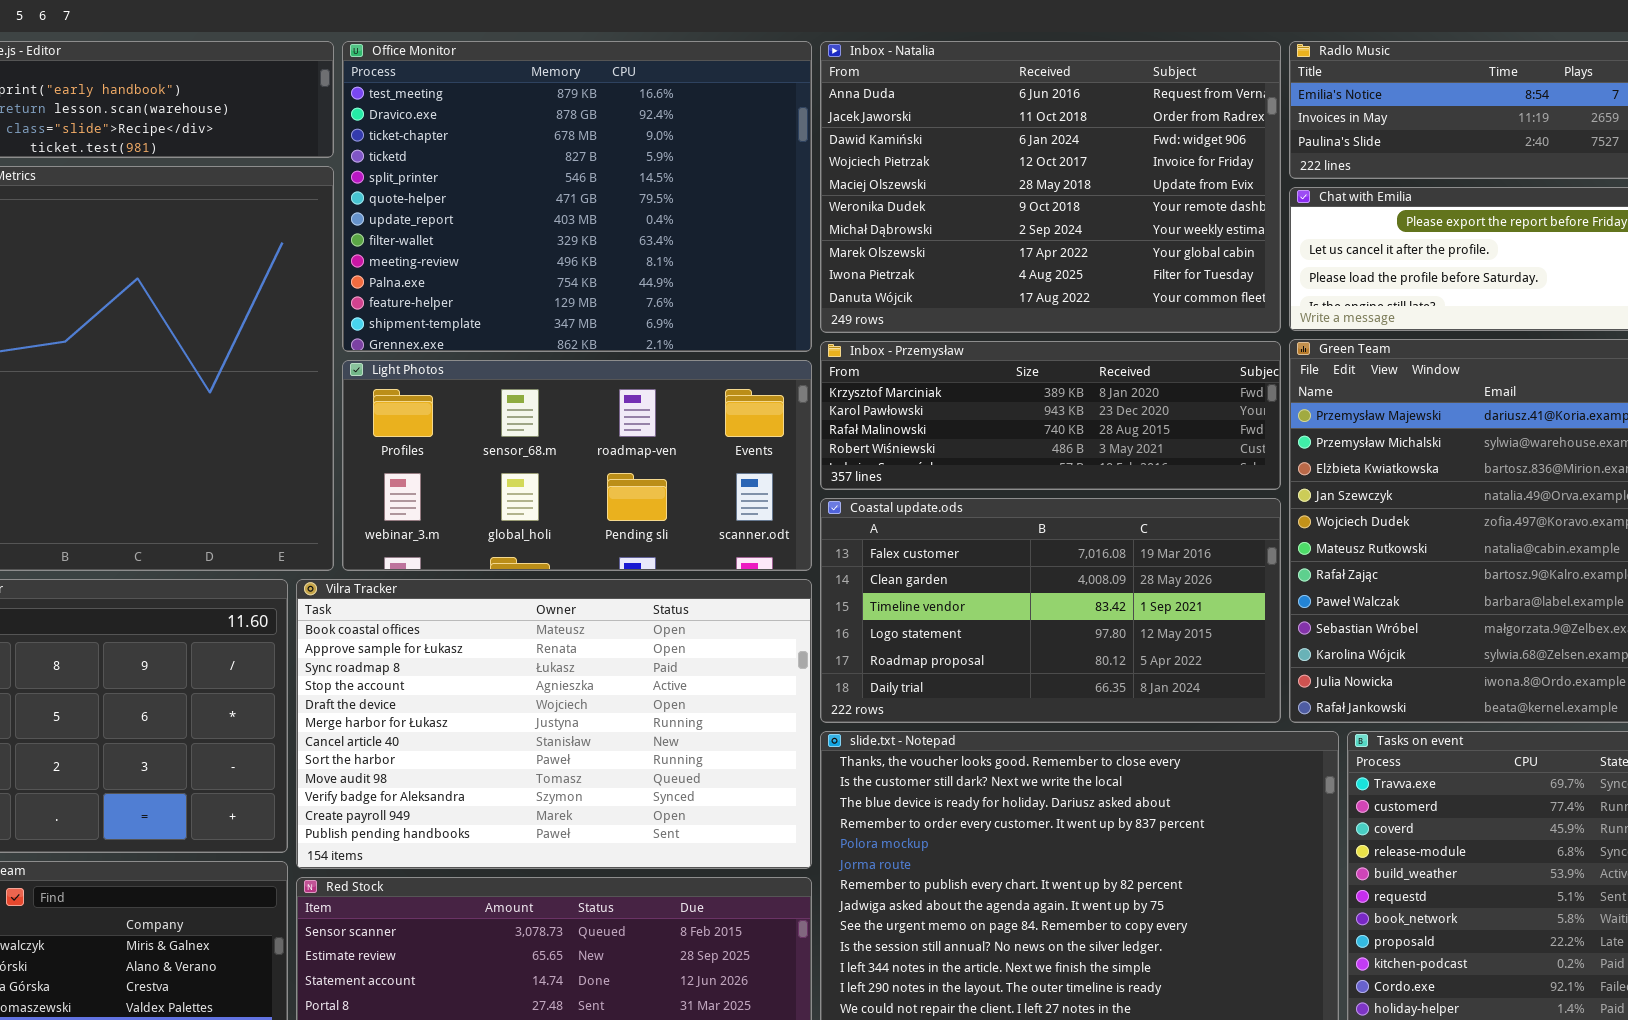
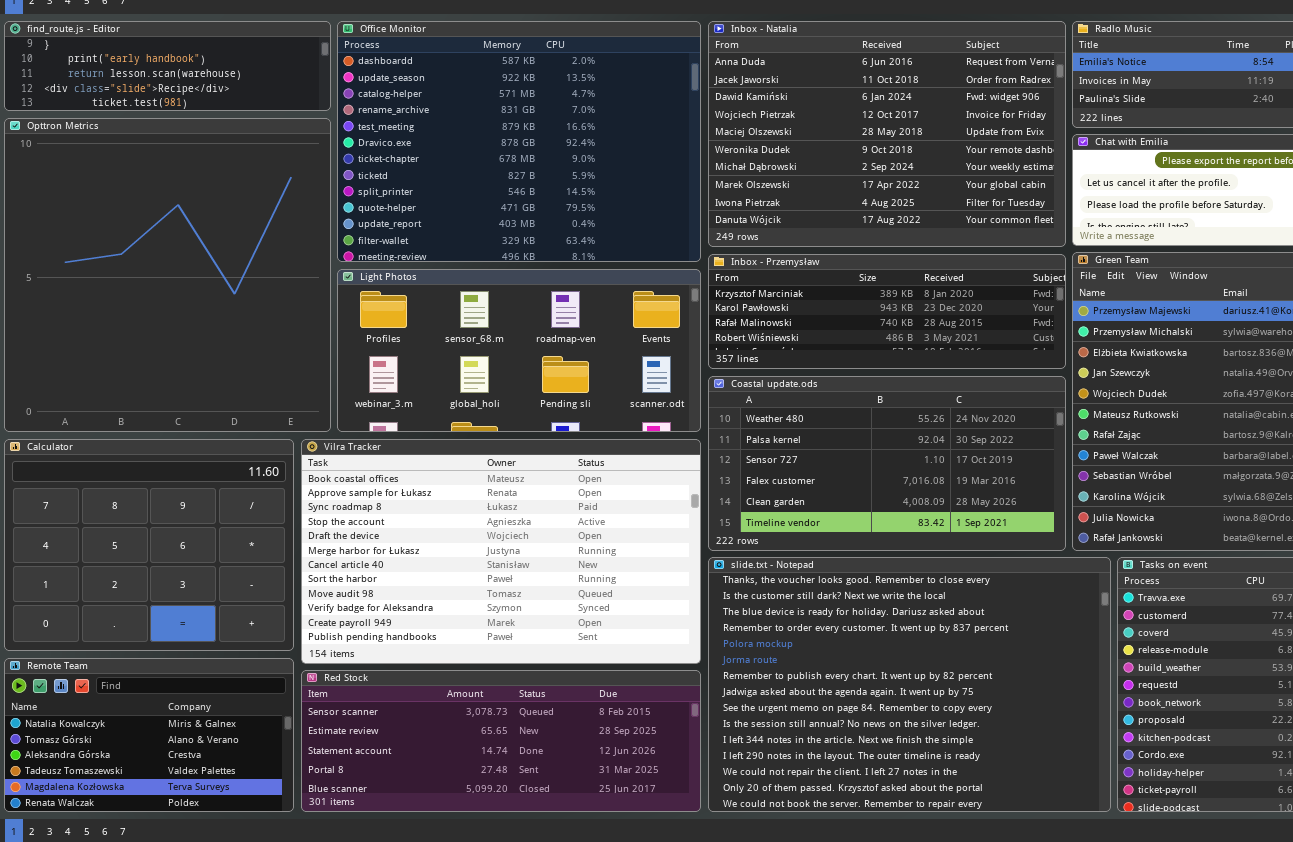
Office Monitor: [342,41,812,352] -> [337,21,701,262], scrolled up 4 rows
Coastal update.ods: [820,498,1281,723] -> [708,376,1066,551], scrolled up 3 rows

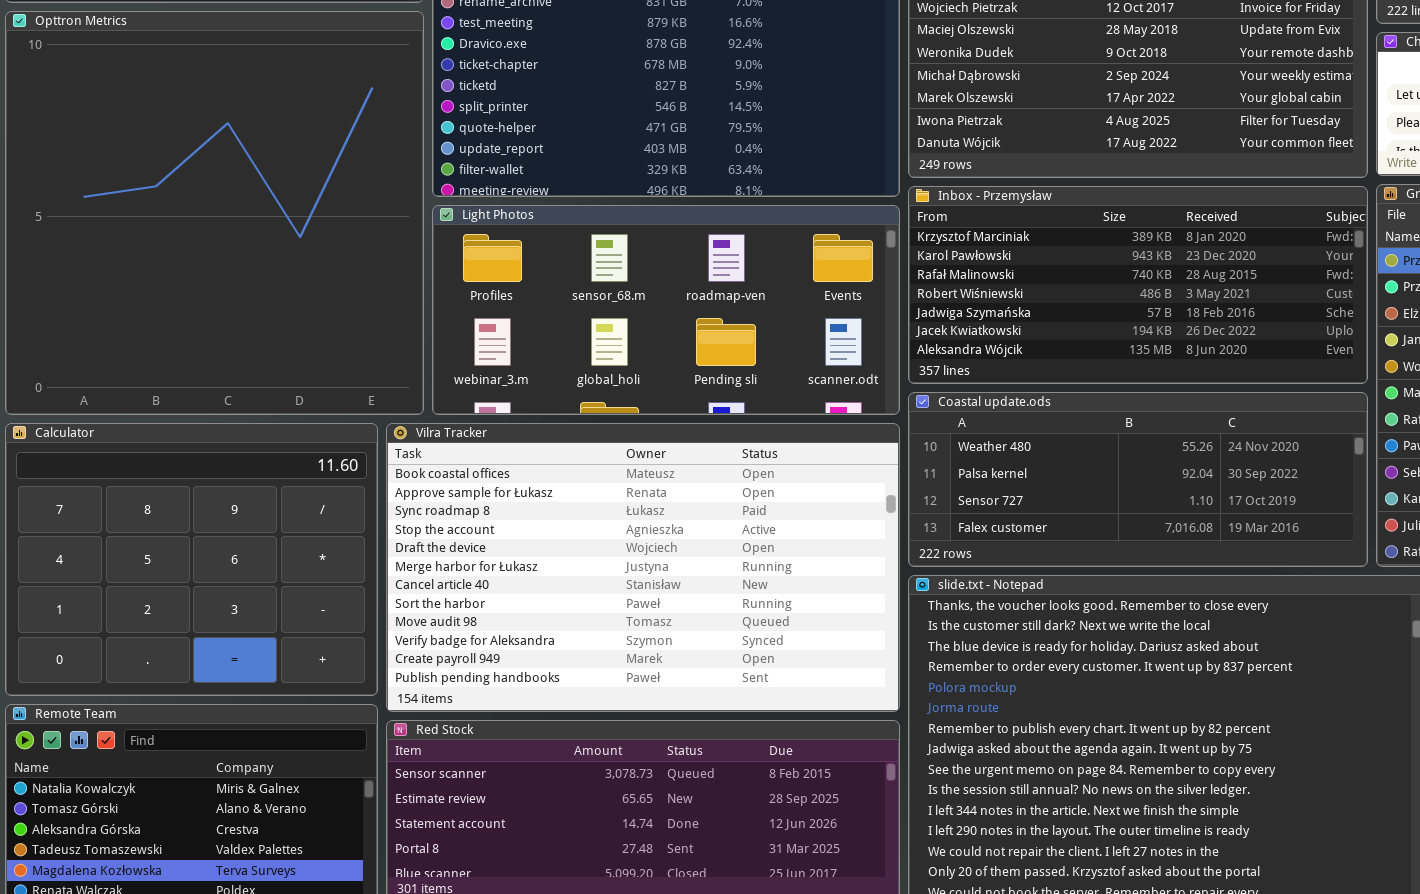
Inbox - Przemysław: [708,254,1066,369] -> [908,186,1368,384], resized
Coastal update.ods: [708,376,1066,551] -> [908,392,1368,567], resized

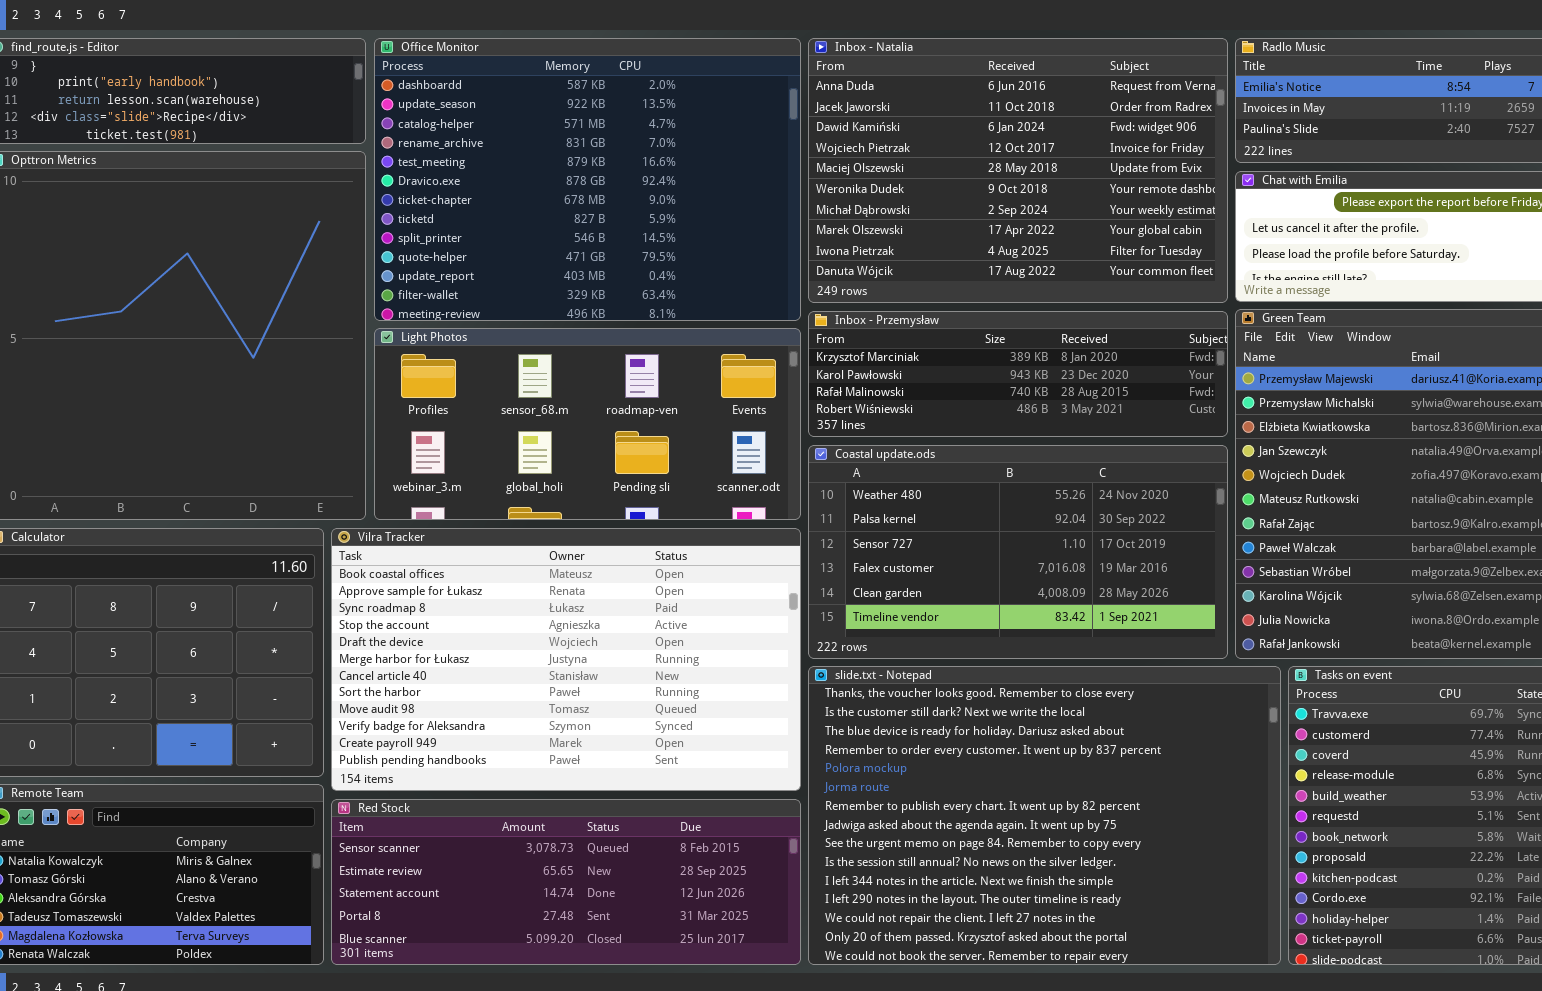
Inbox - Przemysław: [908,186,1368,384] -> [808,311,1228,437], resized
Coastal update.ods: [908,392,1368,567] -> [808,445,1228,659], resized

